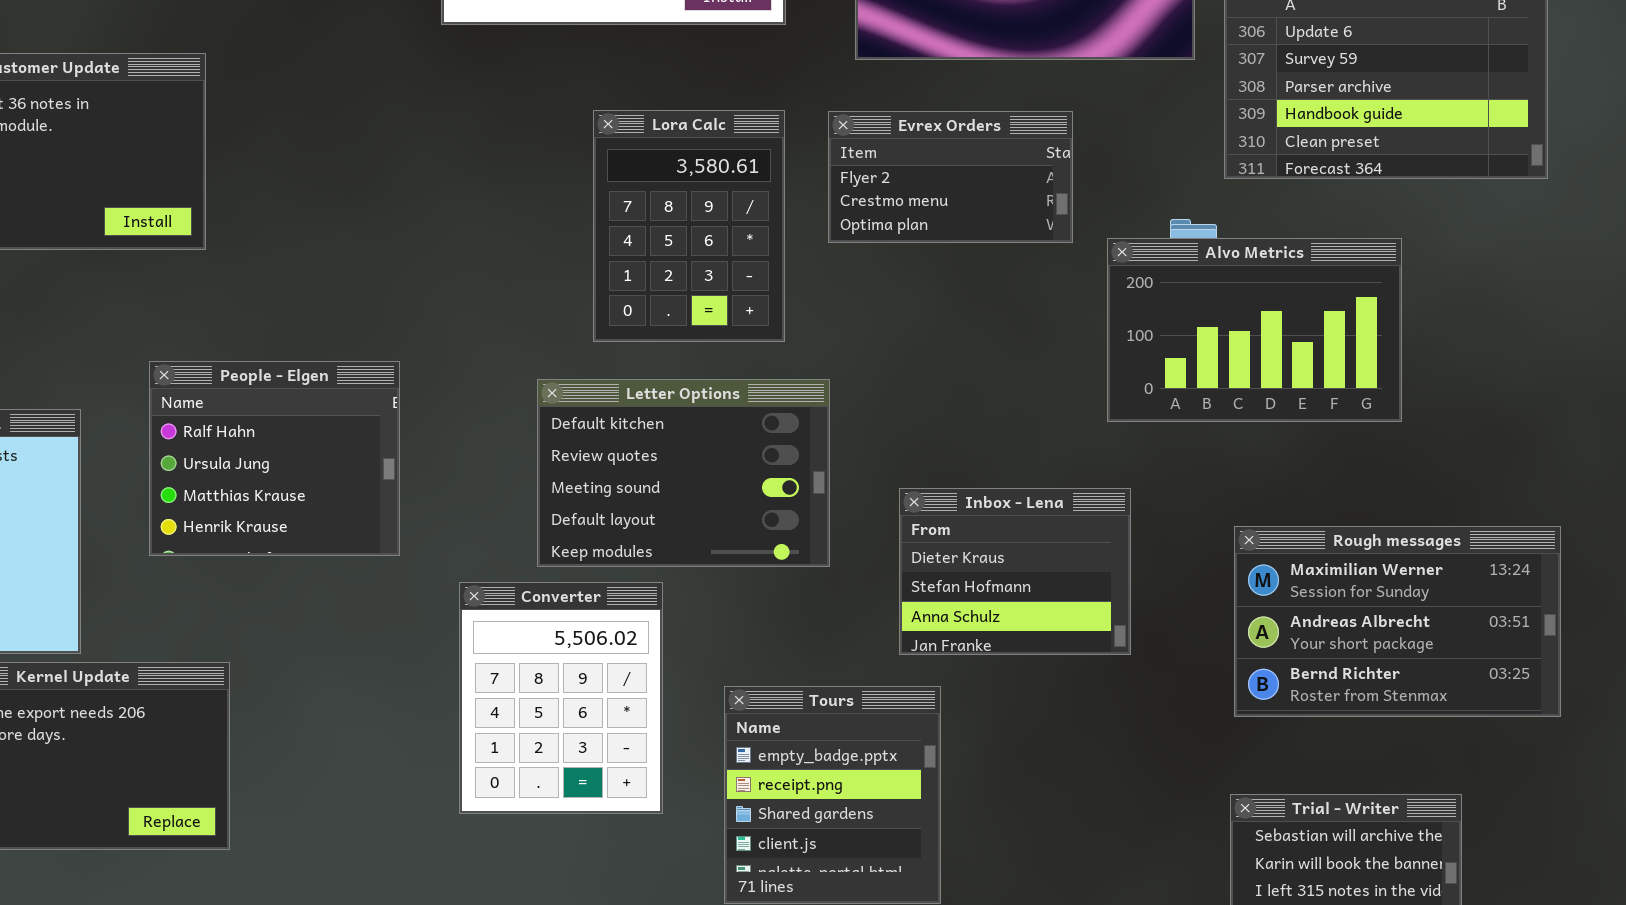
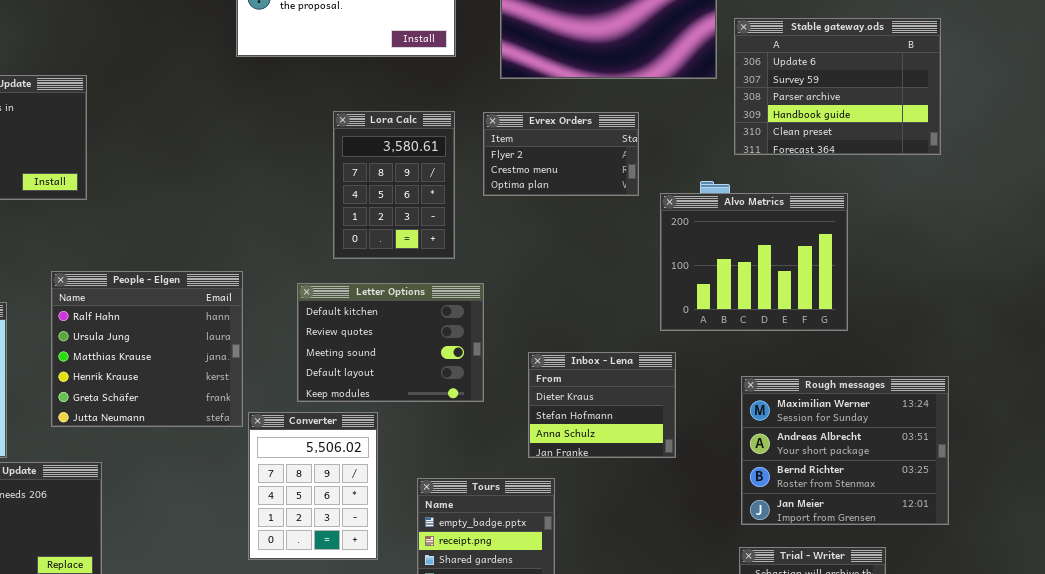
Alvo Metrics: [1107,238,1402,422] -> [660,193,848,331], resized
People - Elgen: [149,361,400,556] -> [51,271,243,427], resized
Rough messages: [1234,526,1561,717] -> [741,376,949,525], resized

